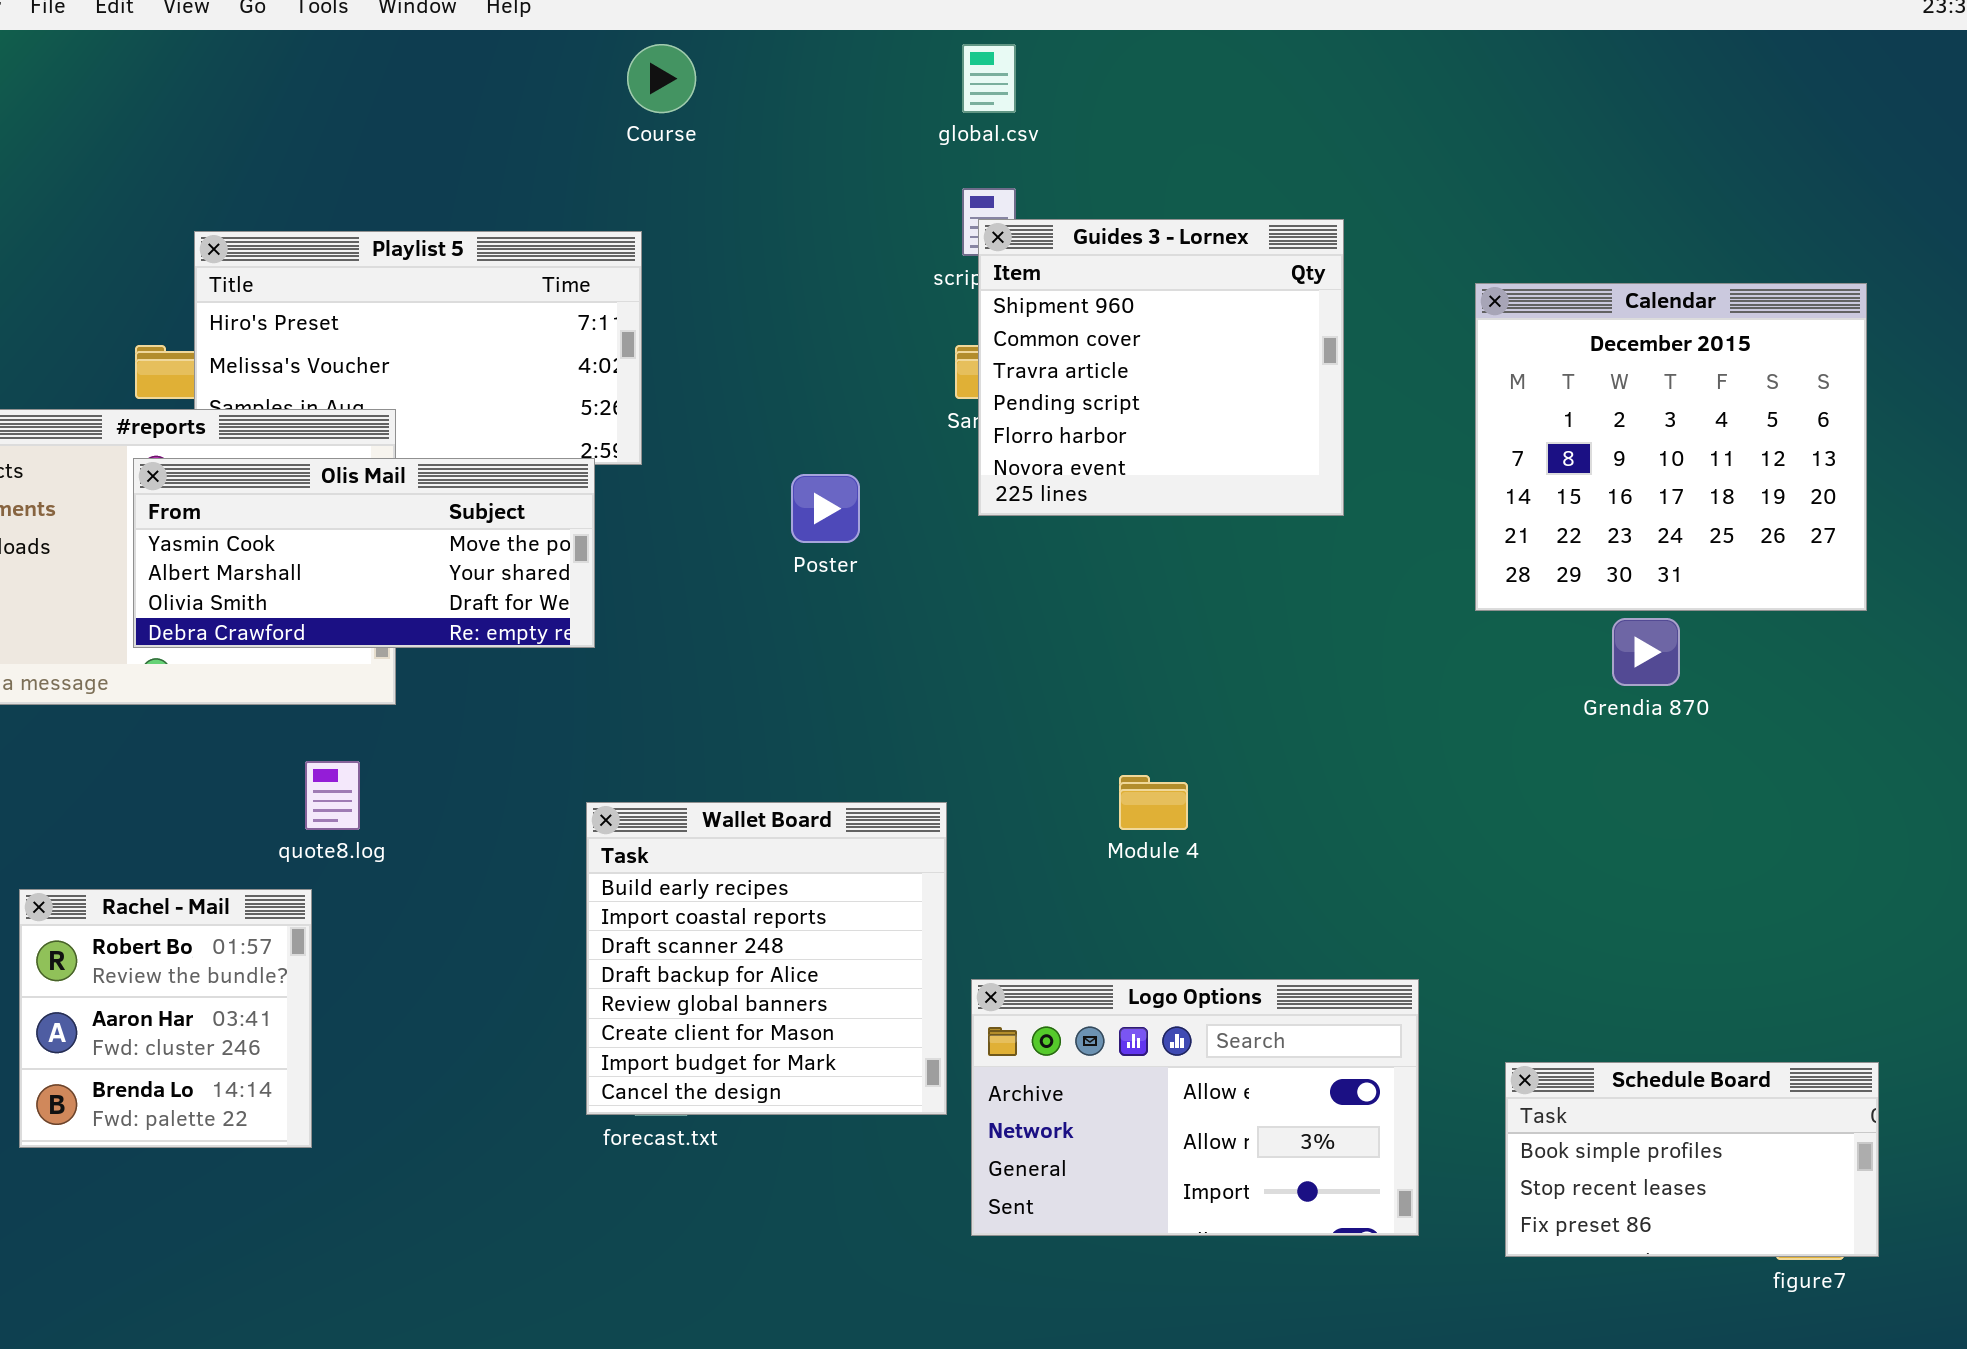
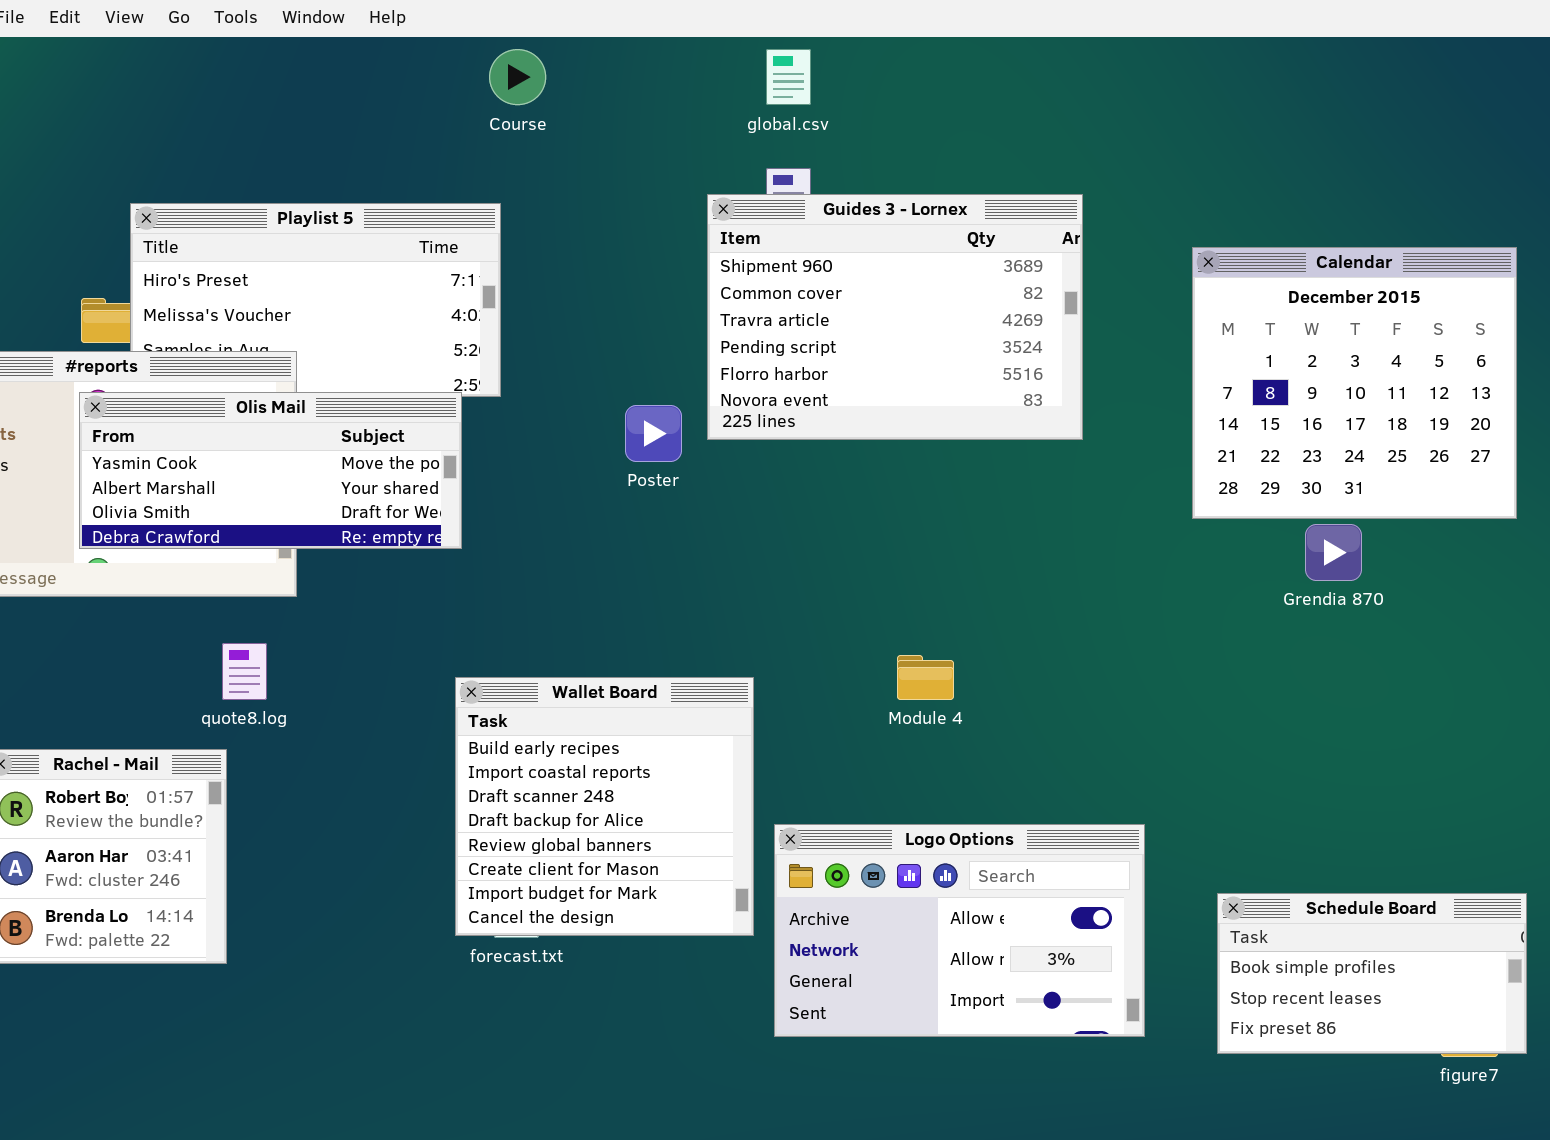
Guides 3 - Lornex: [978,219,1344,516] -> [707,194,1083,440], resized

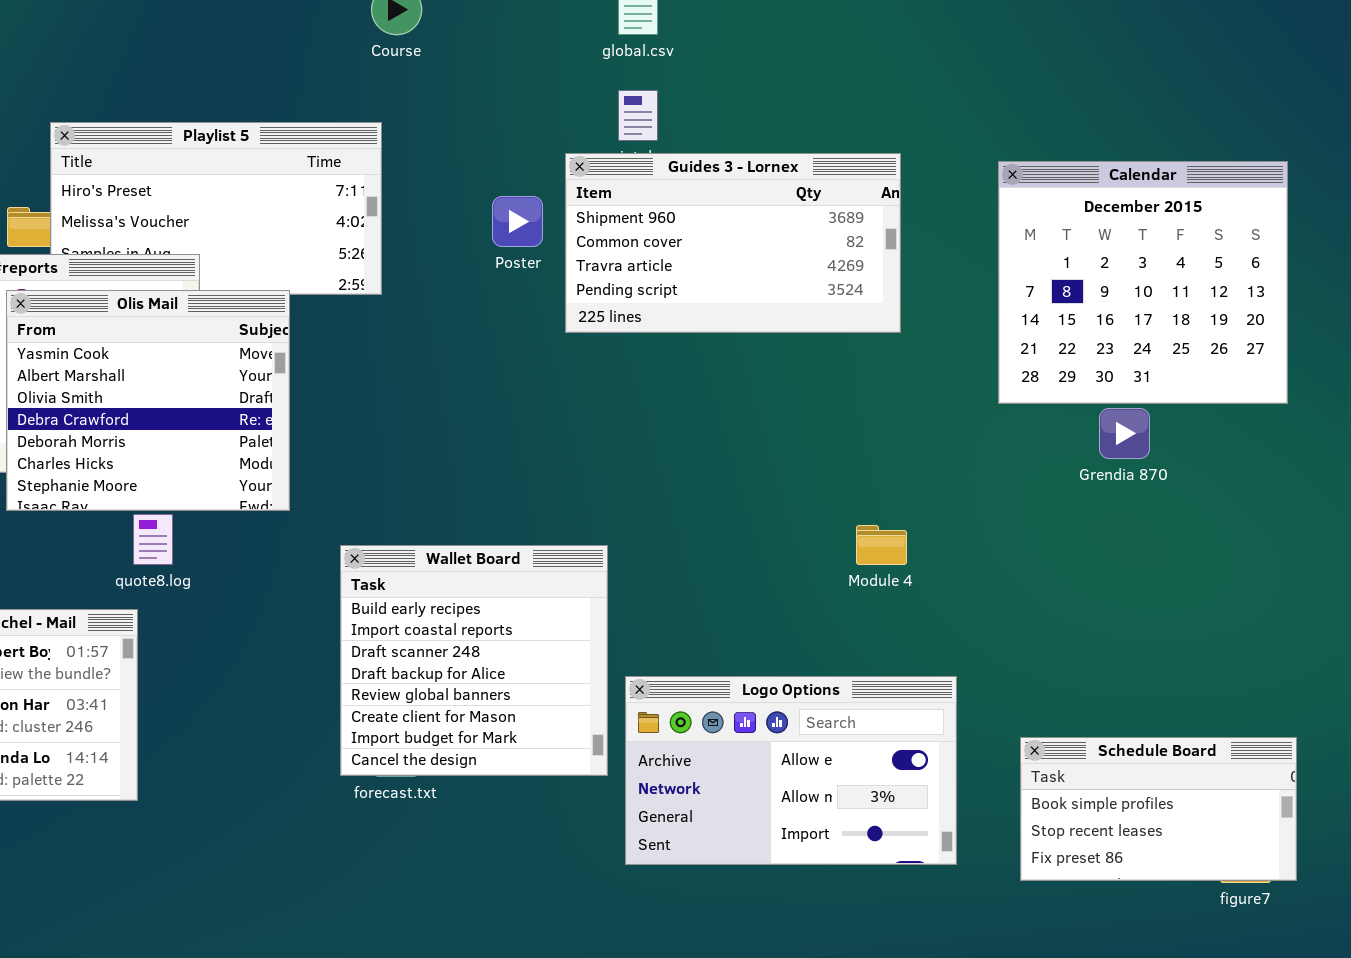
Guides 3 - Lornex: [707,194,1083,440] -> [565,153,901,333], resized
Olis Mail: [79,392,462,549] -> [6,290,290,511], resized
Poster: [625,405,682,462] -> [492,196,543,247], moved
Module 4: [897,655,954,700] -> [856,525,907,565], moved

